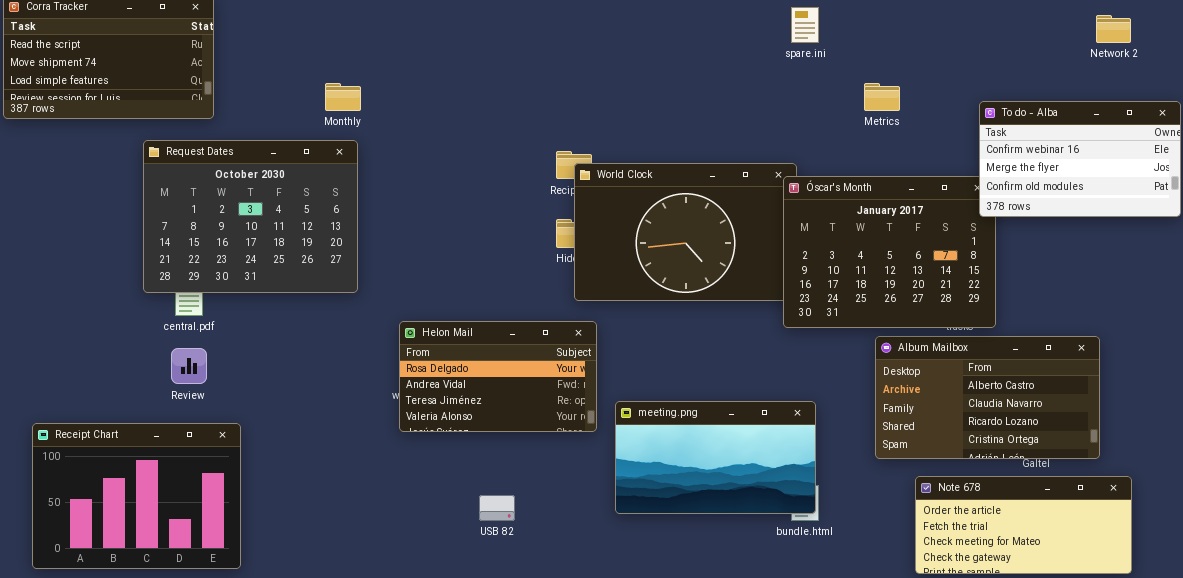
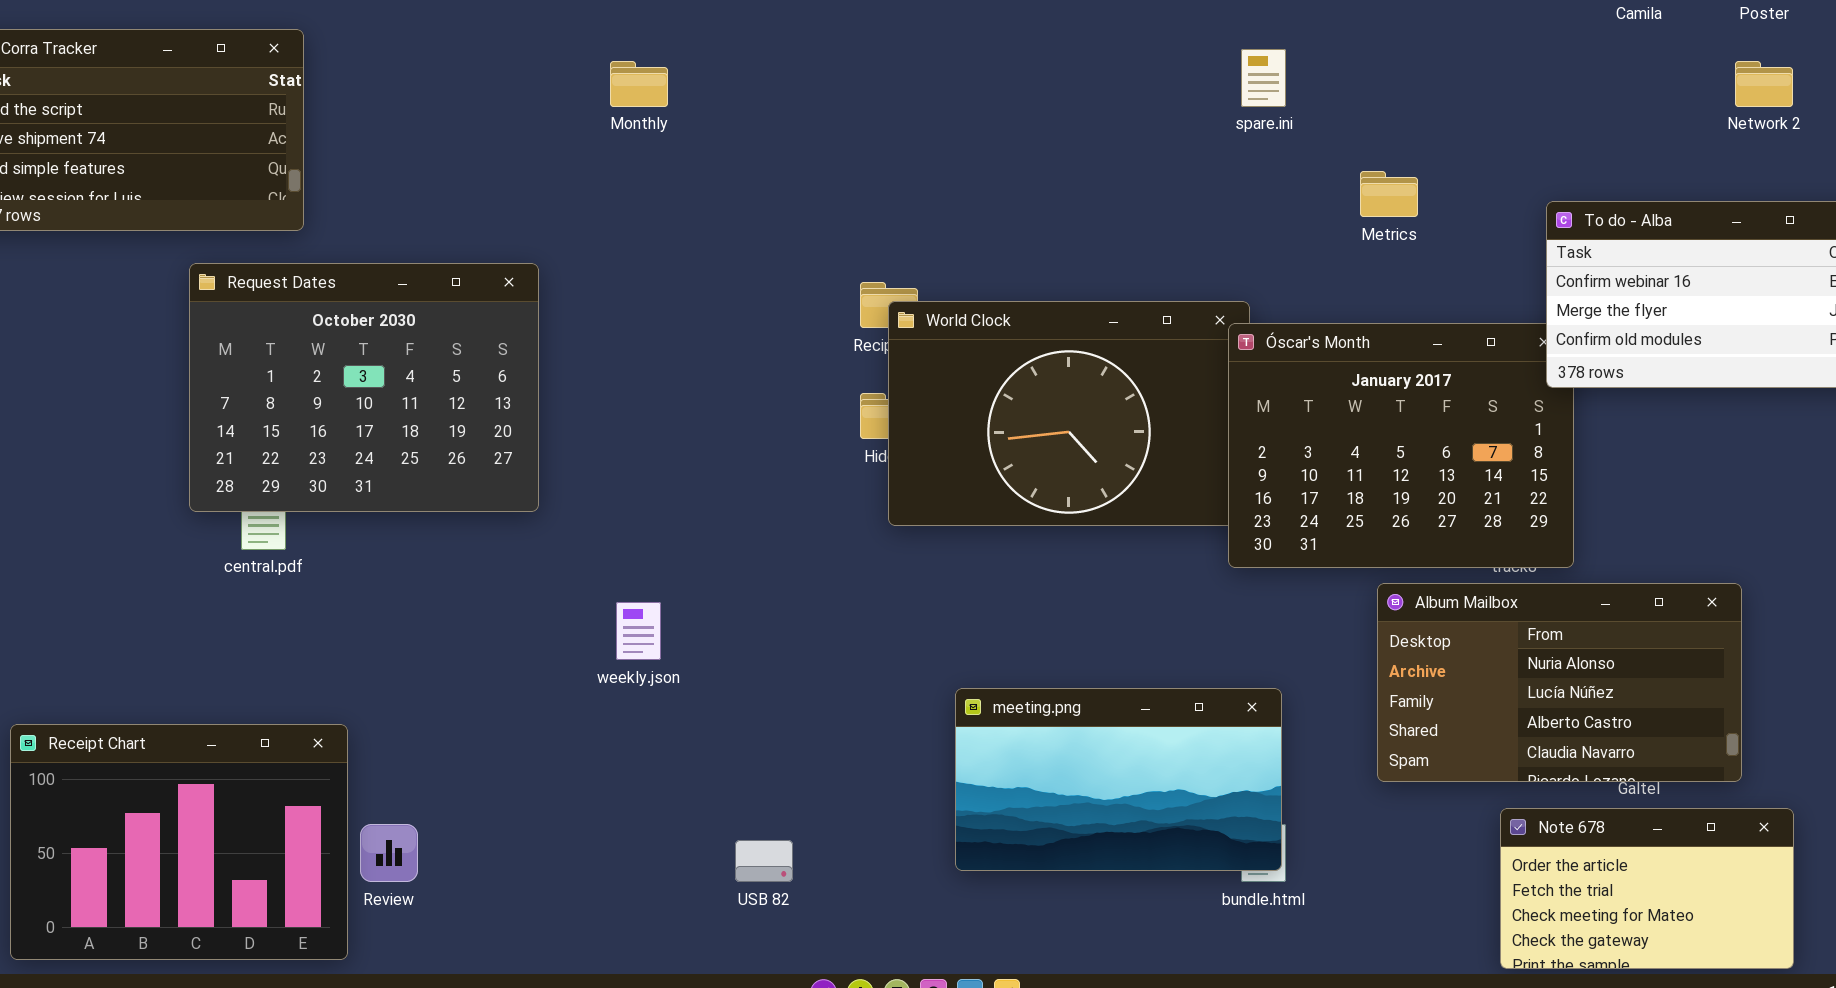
Monthly: [325,83,361,111] -> [610,61,668,107], moved
Helon Mail: [399,321,597,432] -> none, closed
Album Mailbox: [875,336,1100,459] -> [1377,583,1742,782], scrolled up 2 rows
Review: [171,348,207,384] -> [360,824,418,882], moved
Note 678: [915,476,1132,574] -> [1500,808,1794,969], resized

